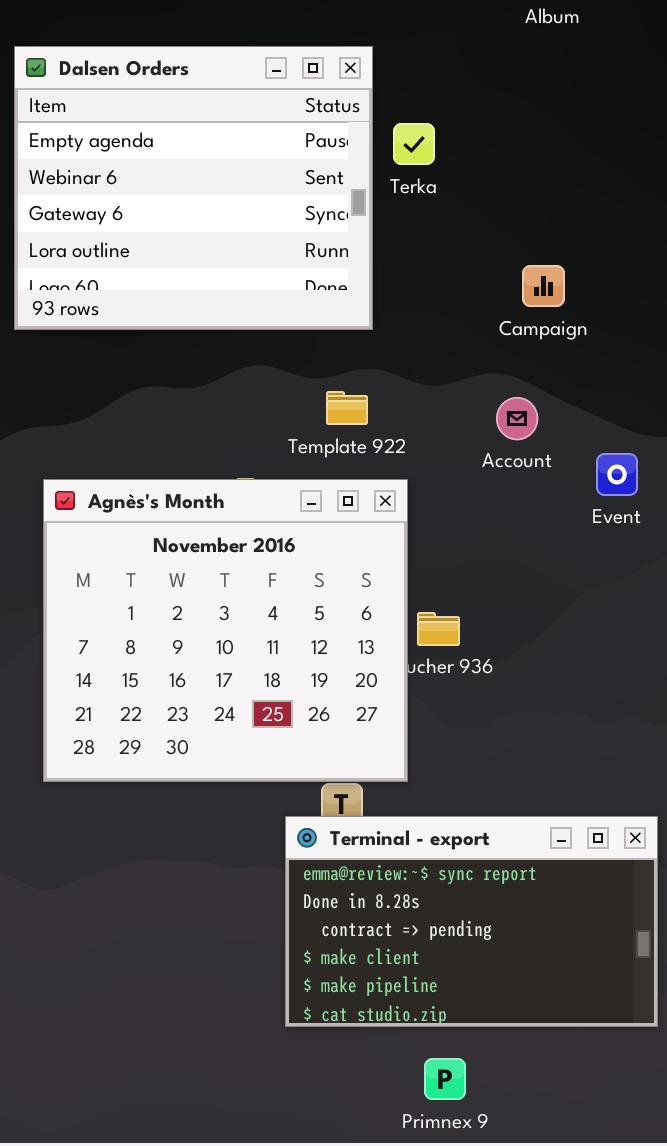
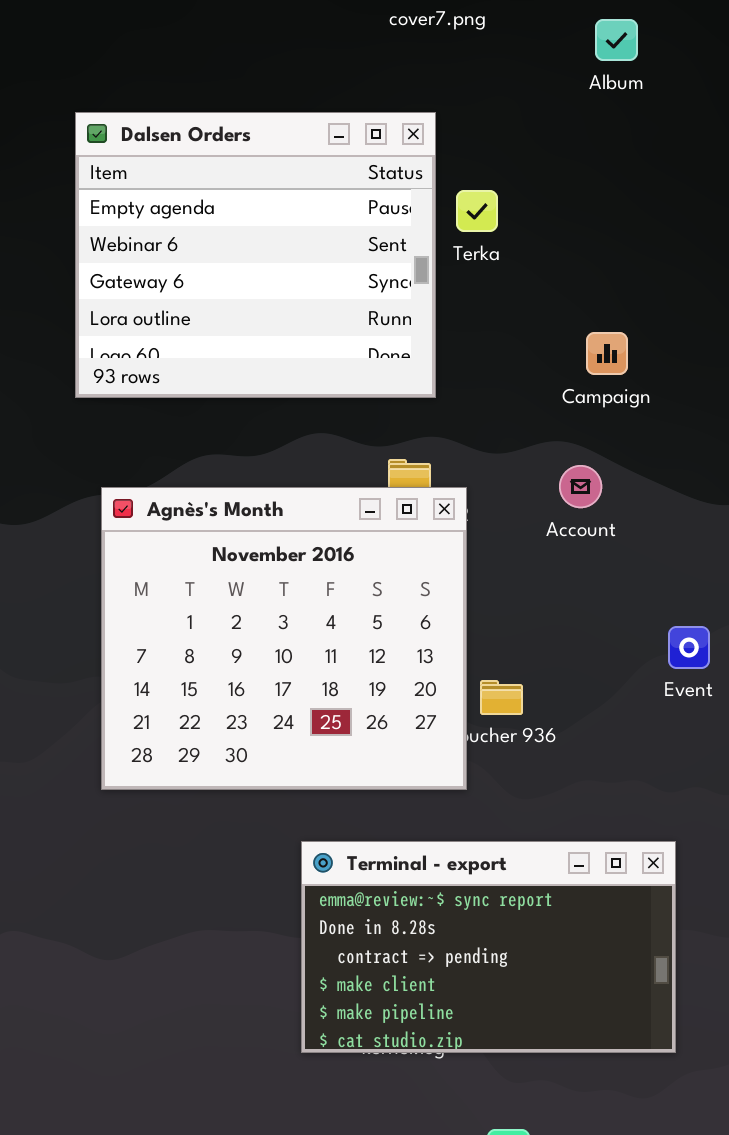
Event: [596,453,638,496] -> [668,626,710,669], moved
Agnès's Month: [43,479,408,782] -> [101,487,467,790], moved
Terminal - export: [285,816,658,1027] -> [301,841,676,1053], moved

